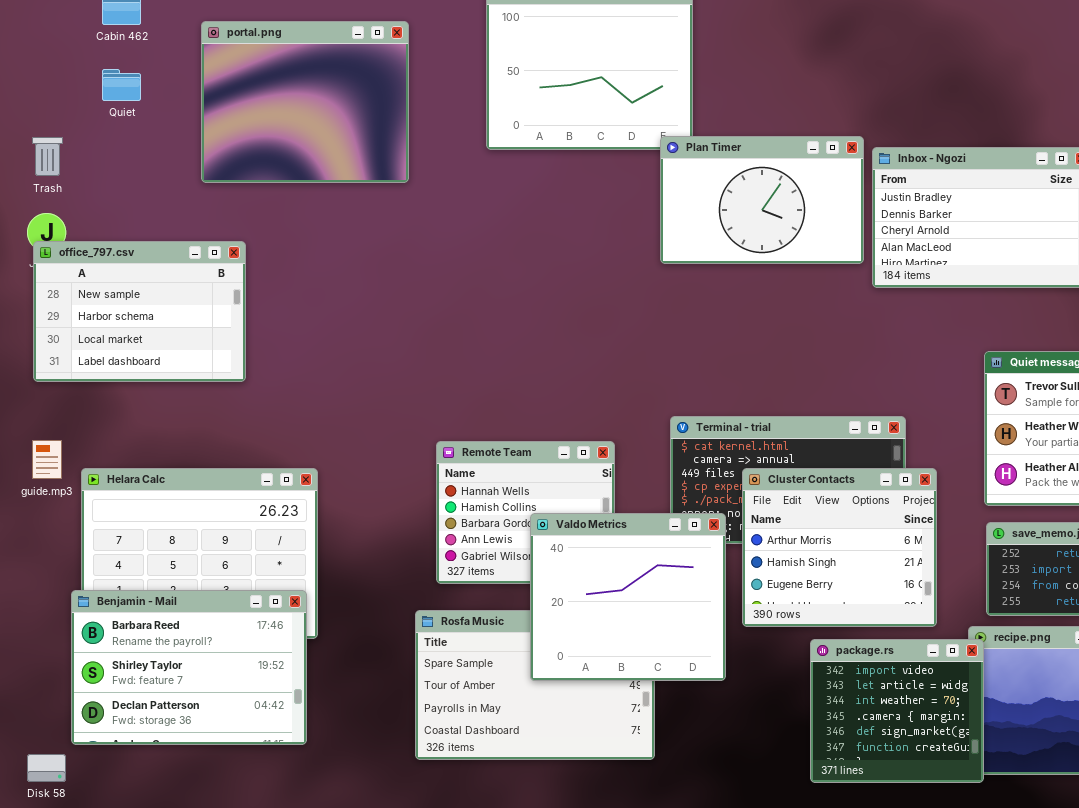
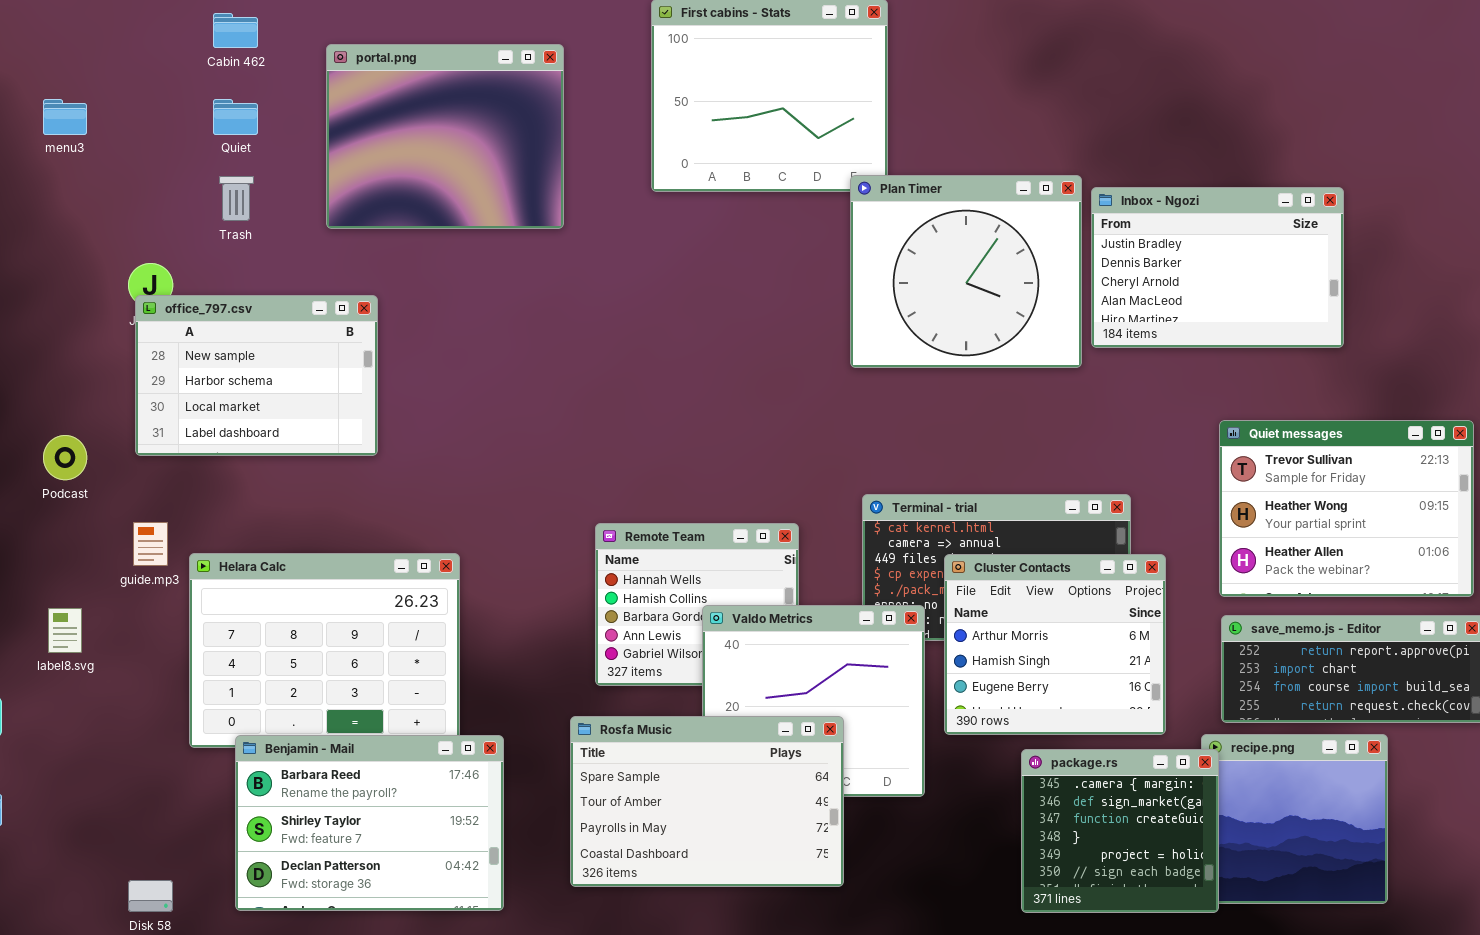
Plan Timer: [660,136,864,264] -> [850,175,1082,368], resized
Trash: [32,137,63,176] -> [219,176,254,221], moved
Benjamin - Mail: [71,590,307,745] -> [235,735,504,911], moved
Rosfa Music: [415,610,655,760] -> [570,716,844,887], raised
package.rs: [810,639,984,783] -> [1021,749,1219,913], scrolled down 3 rows

